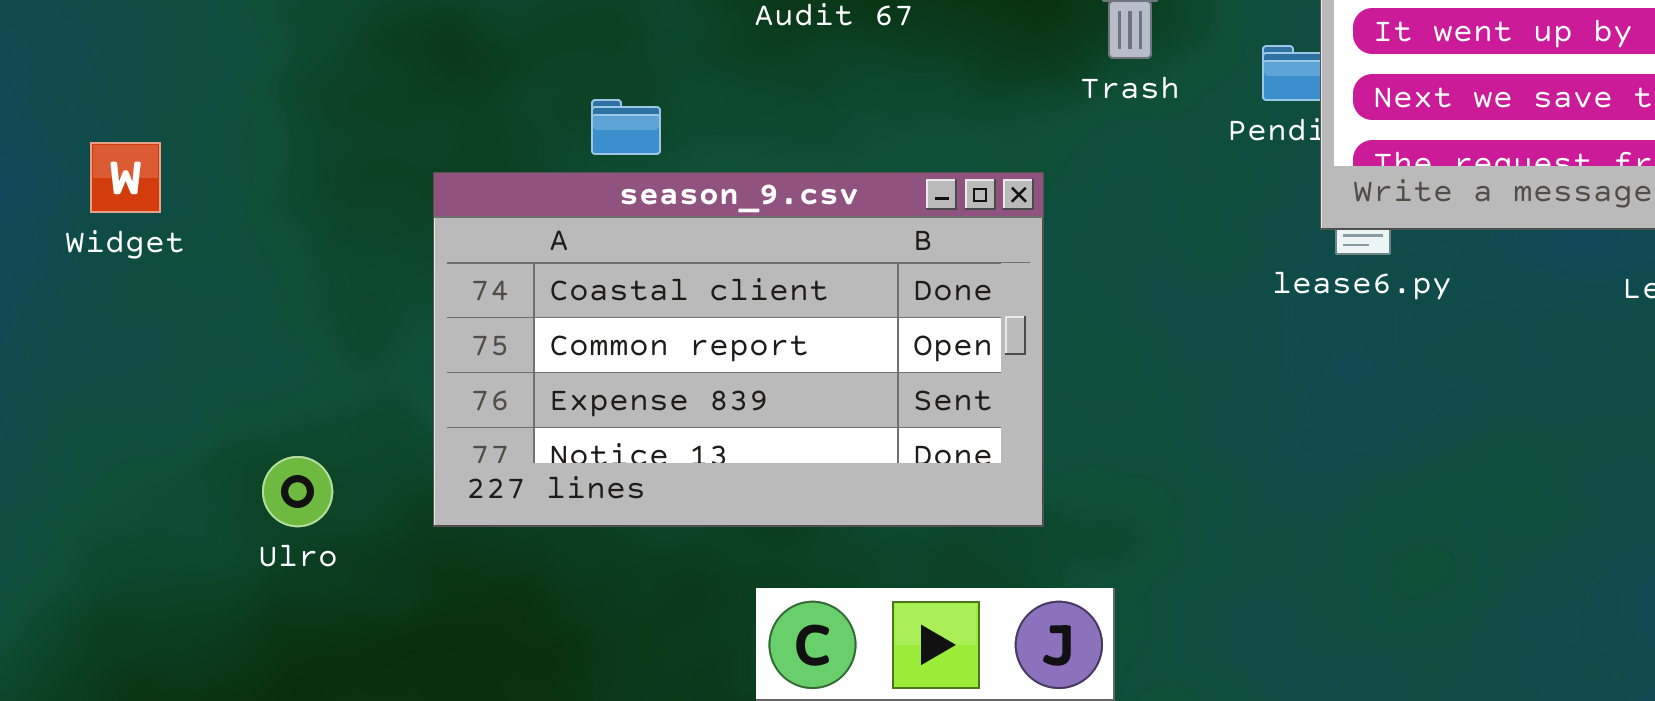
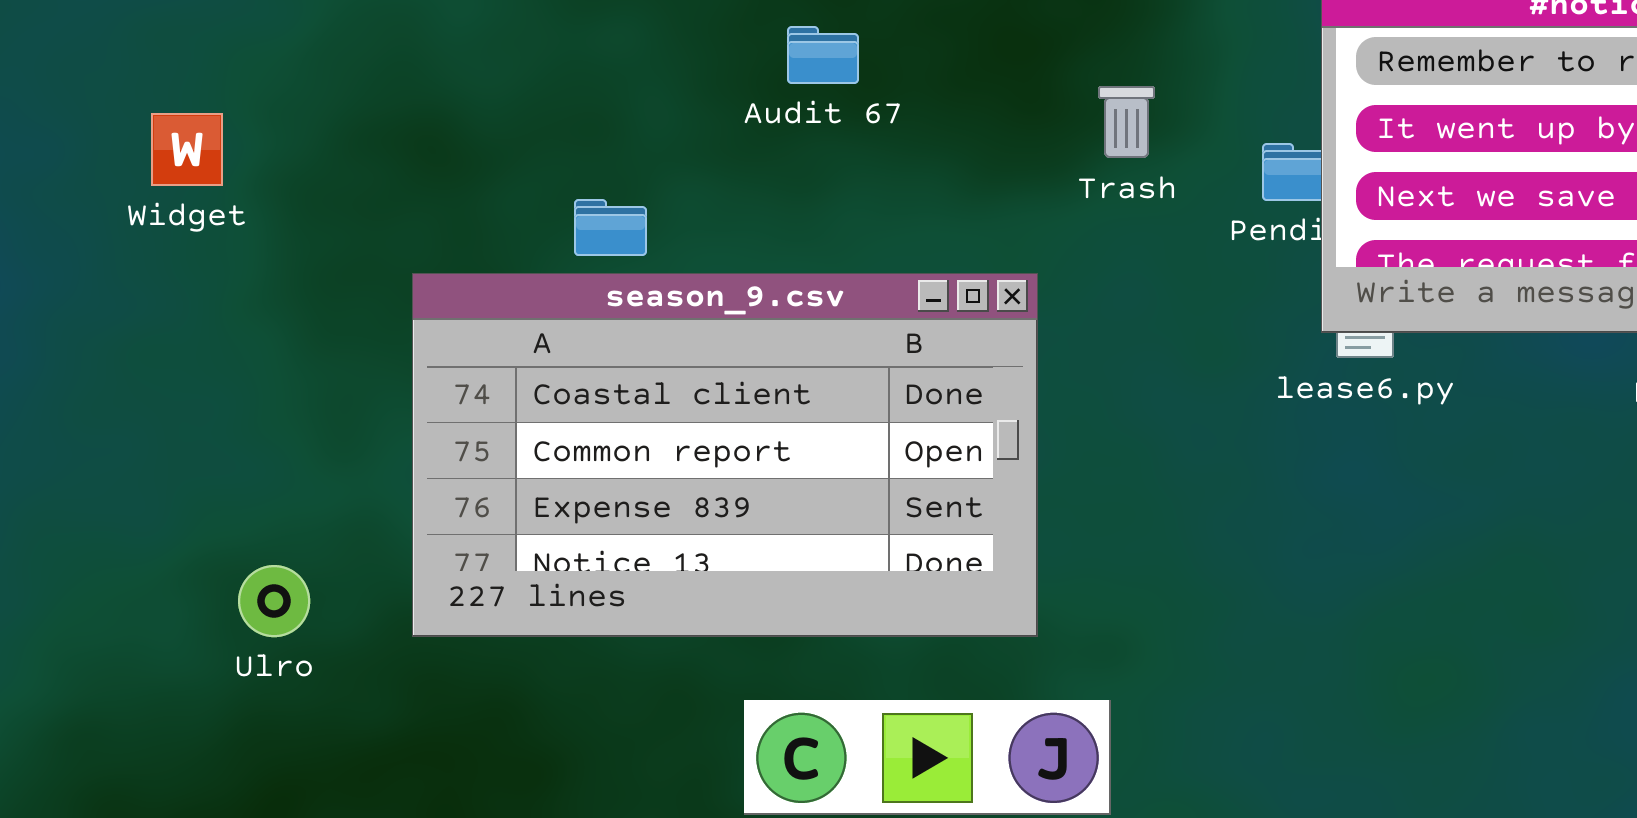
Widget: [90,142,161,213] -> [151,113,223,186], moved

